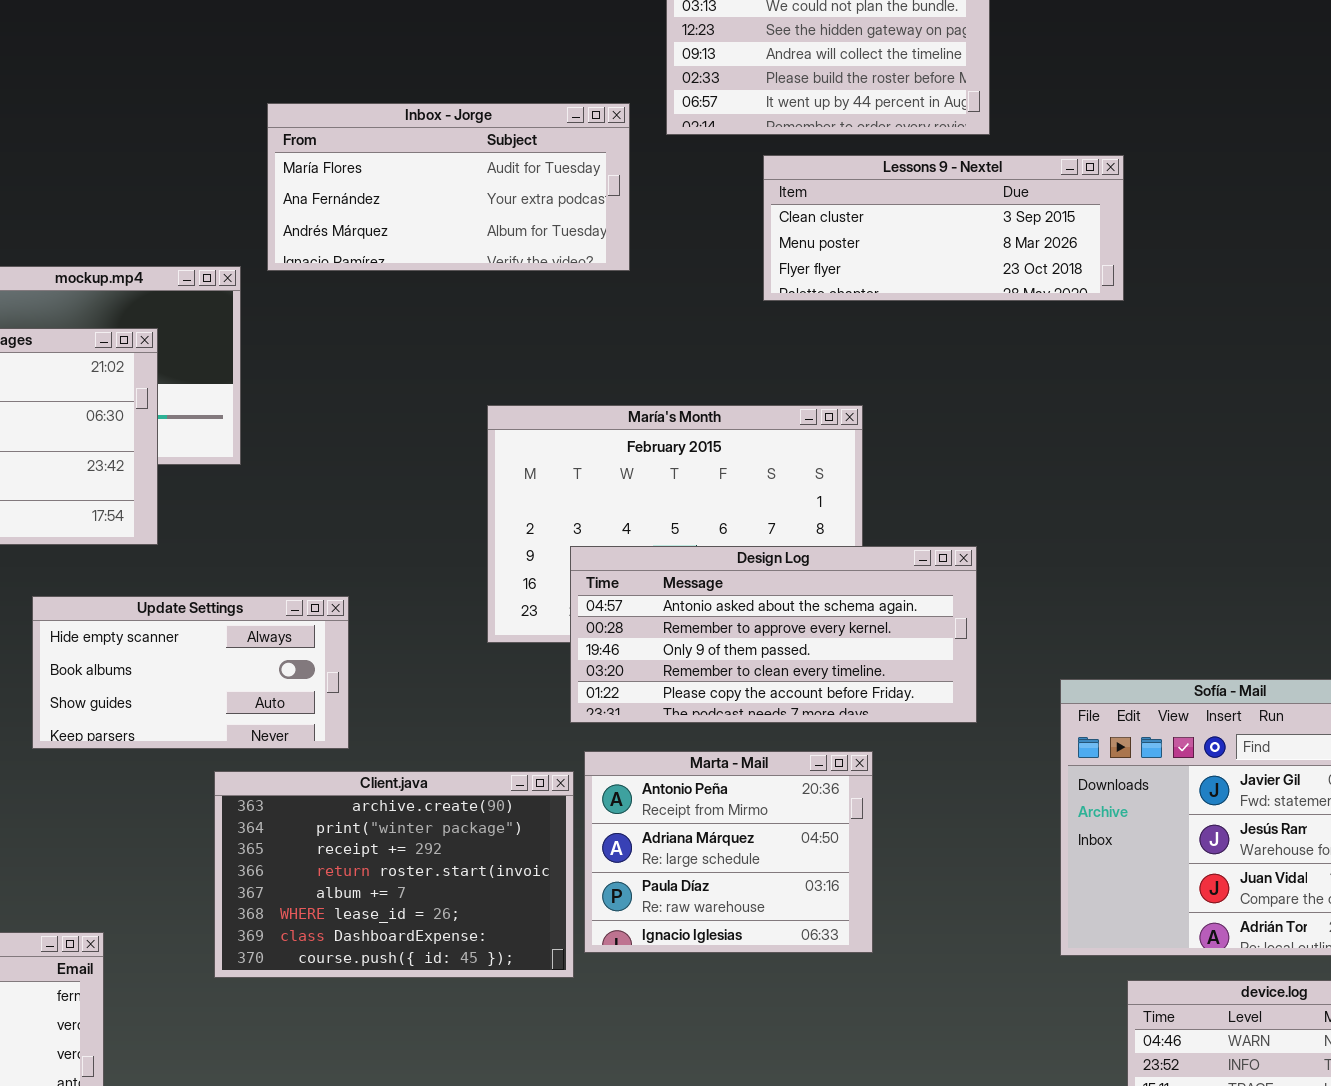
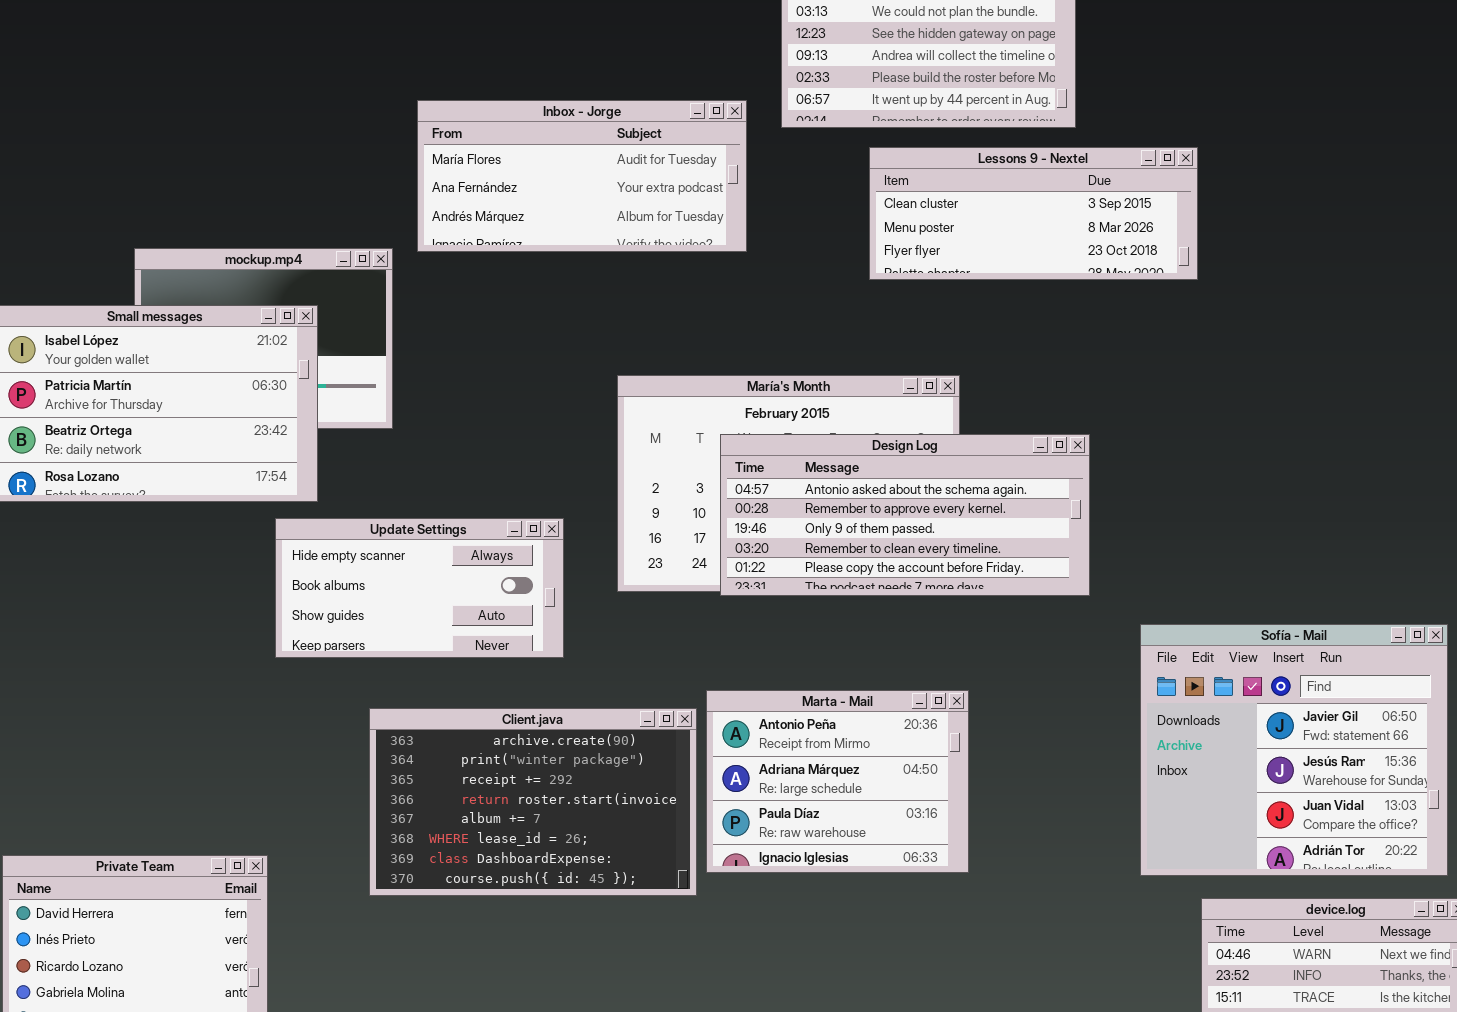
Design Log: [570,546,977,723] -> [720,434,1090,596], moved
Update Settings: [32,596,349,749] -> [275,518,564,658], moved

